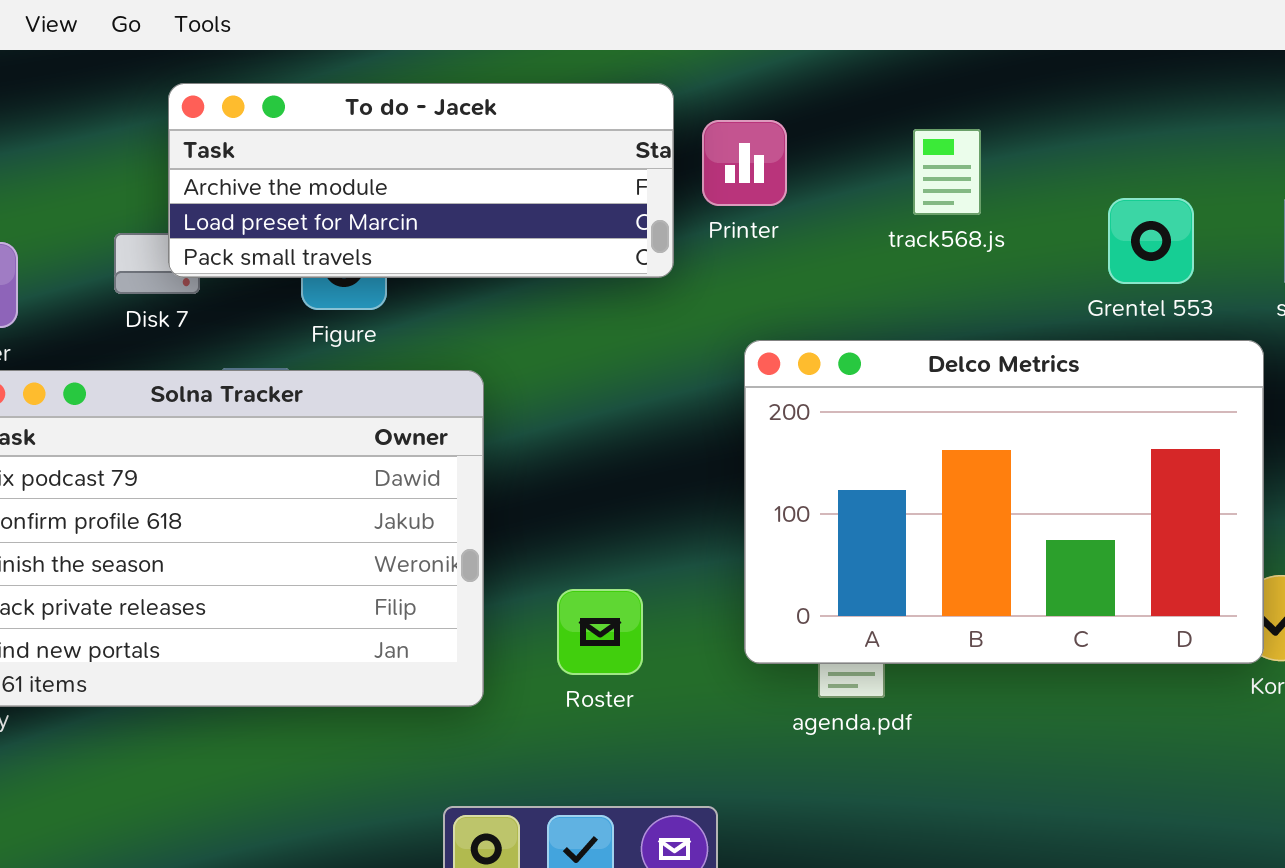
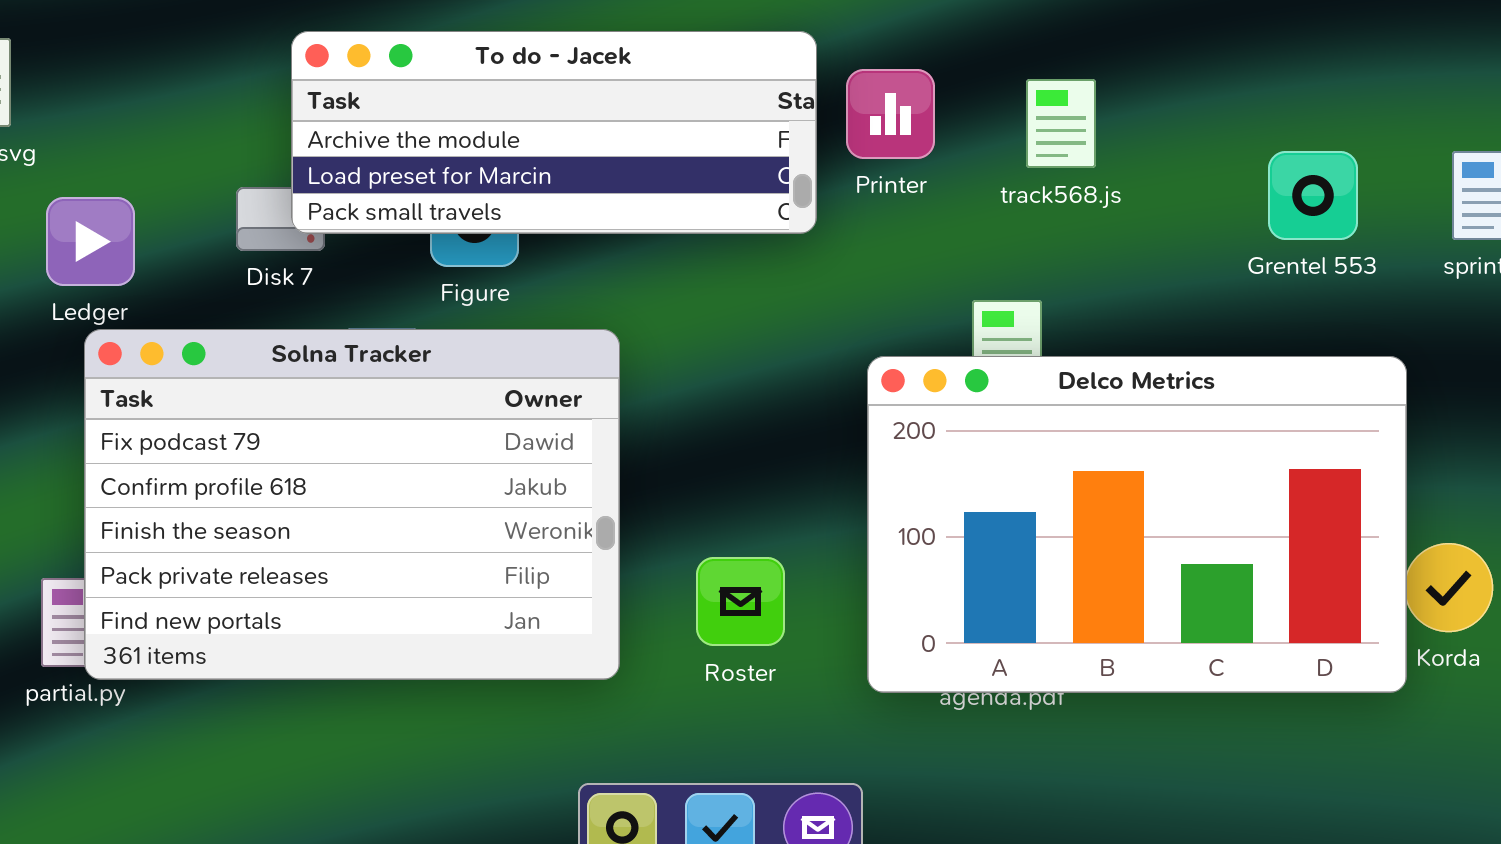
track568.js: [913,129,981,215] -> [1026,79,1096,168], moved
Delco Metrics: [744,340,1264,664] -> [867,356,1407,693], moved

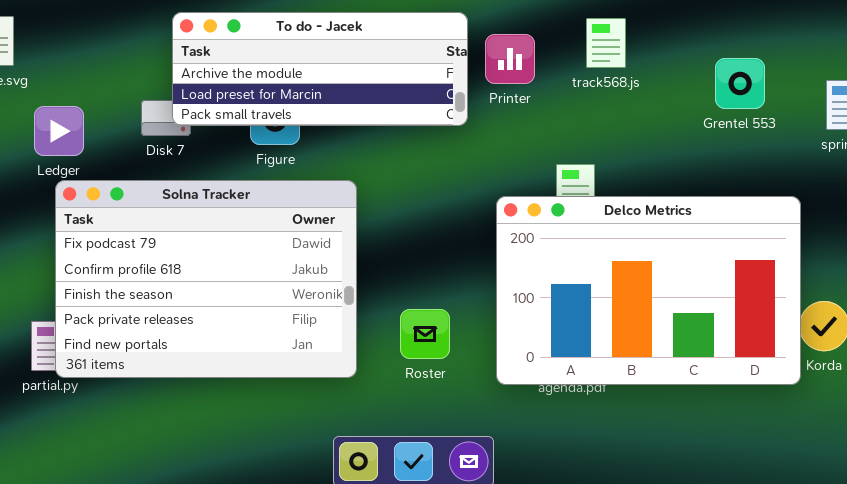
track568.js: [1026,79,1096,168] -> [586,18,626,68], moved
Grentel 553: [1268,151,1358,240] -> [715,58,765,109], moved

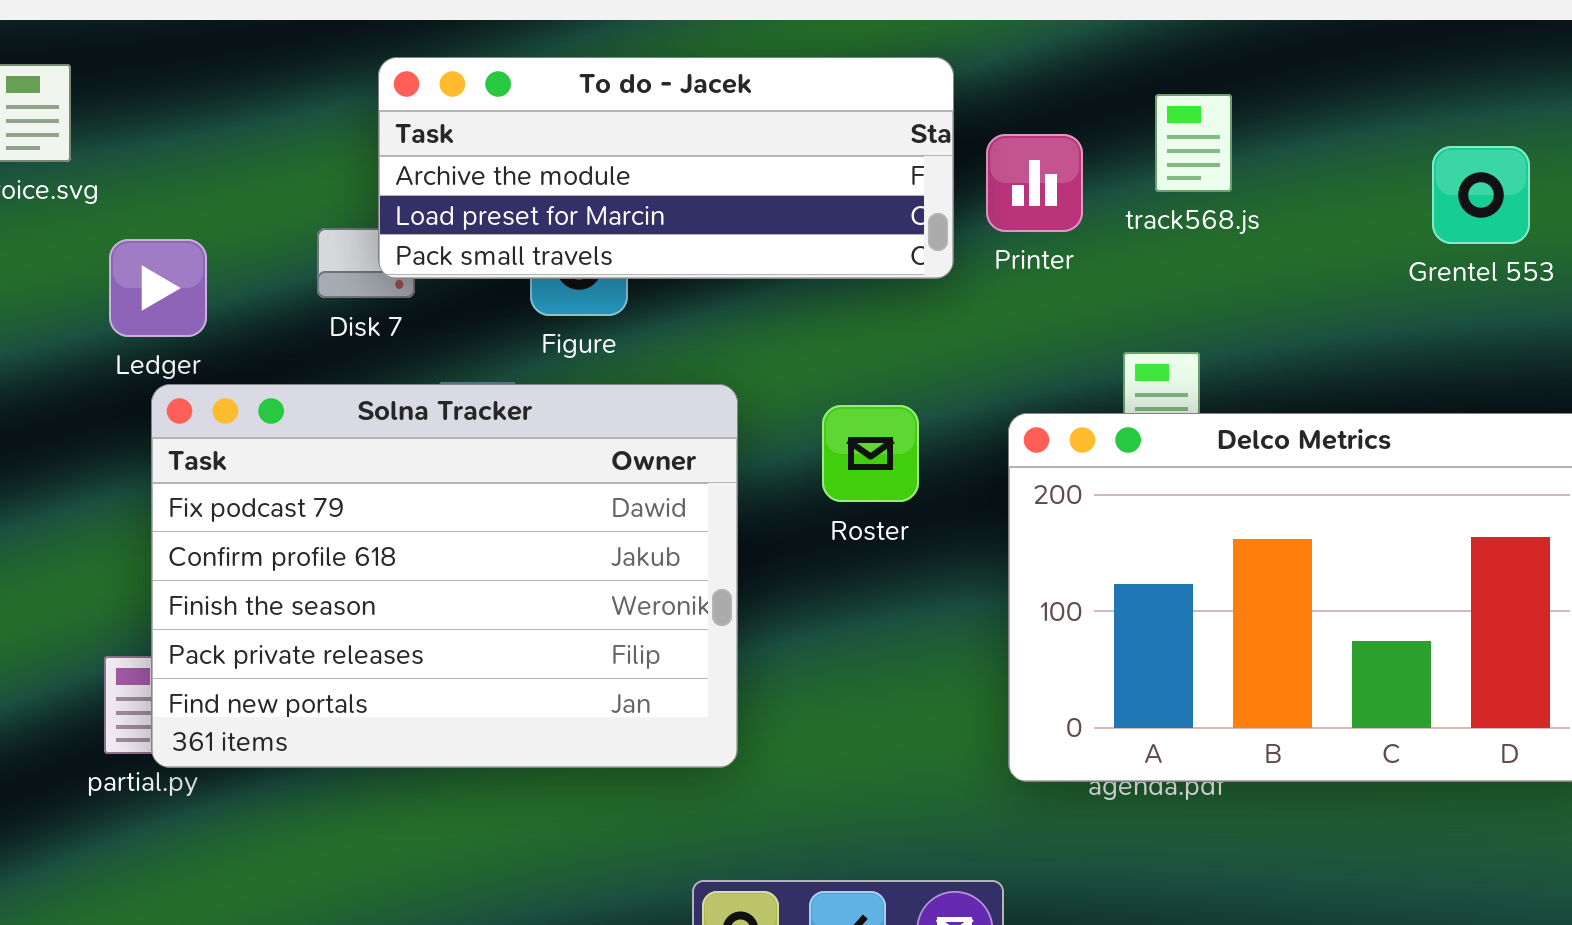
track568.js: [586,18,626,68] -> [1155,94,1232,192], moved
Printer: [485,34,535,84] -> [986,134,1083,232], moved
Roster: [400,309,450,359] -> [822,405,919,502], moved

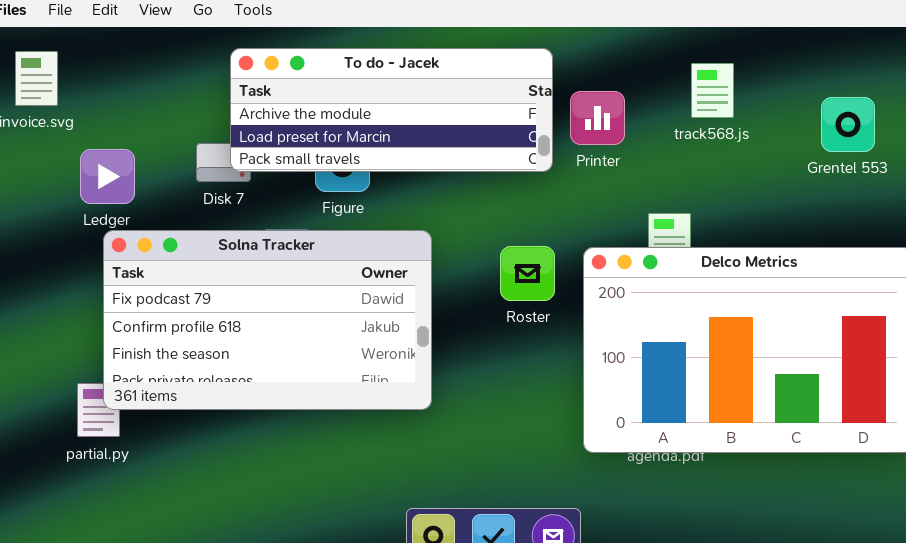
track568.js: [1155,94,1232,192] -> [691,63,734,118], moved
Solna Tracker: [151,384,738,768] -> [103,230,432,410], resized
Roster: [822,405,919,502] -> [500,246,555,301], moved

